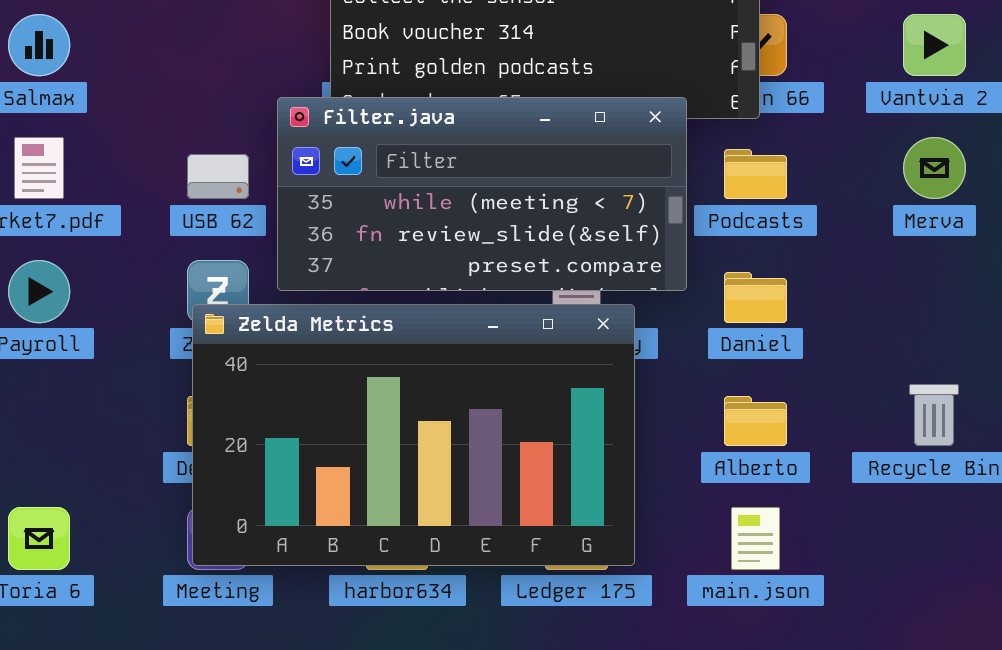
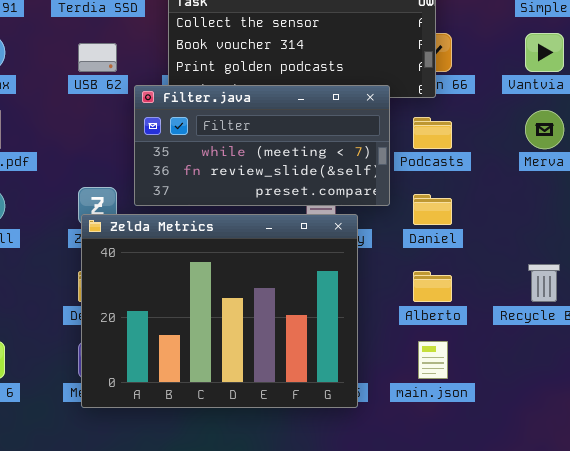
USB 62: [187,154,249,199] -> [78,43,117,72], moved
Zelda Metrics: [192,304,635,566] -> [81,214,358,408], resized

